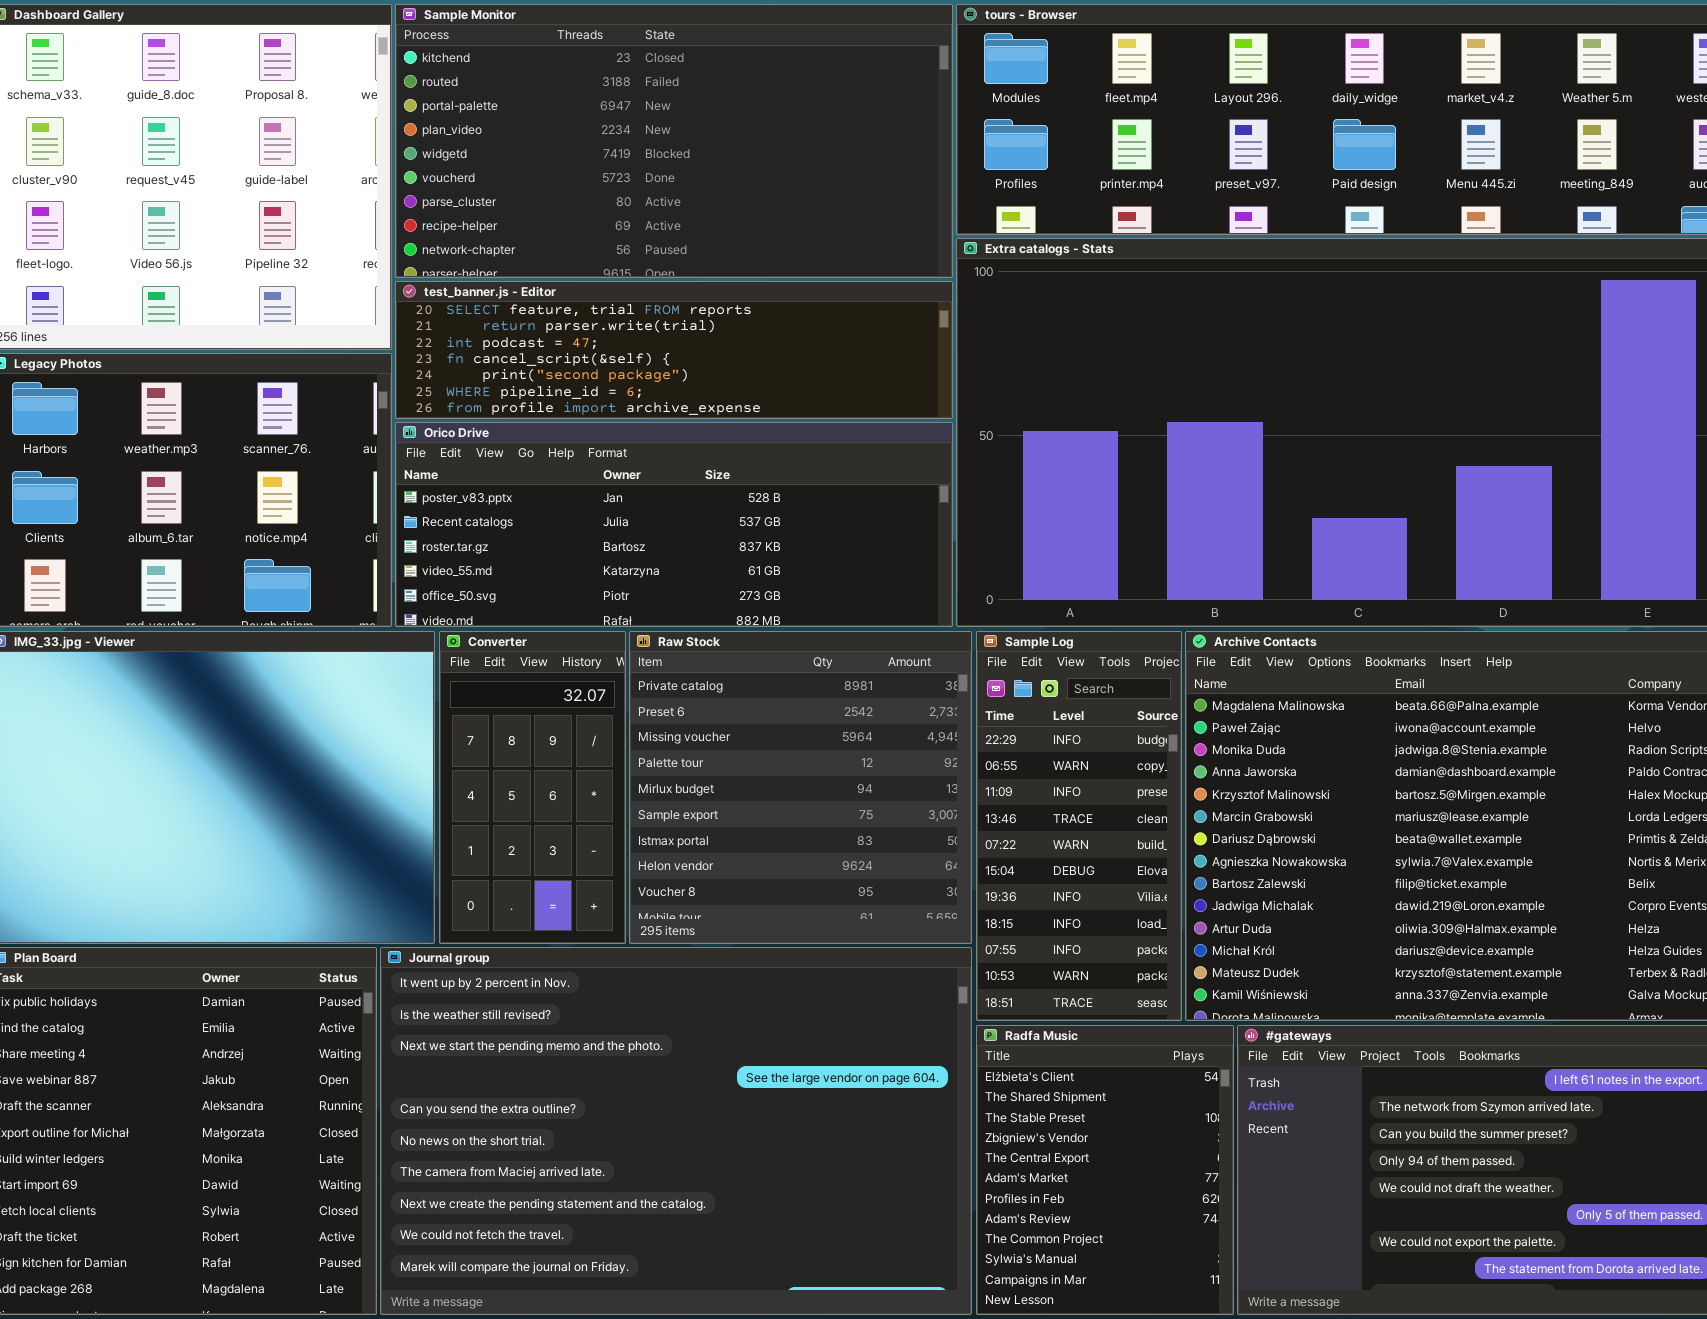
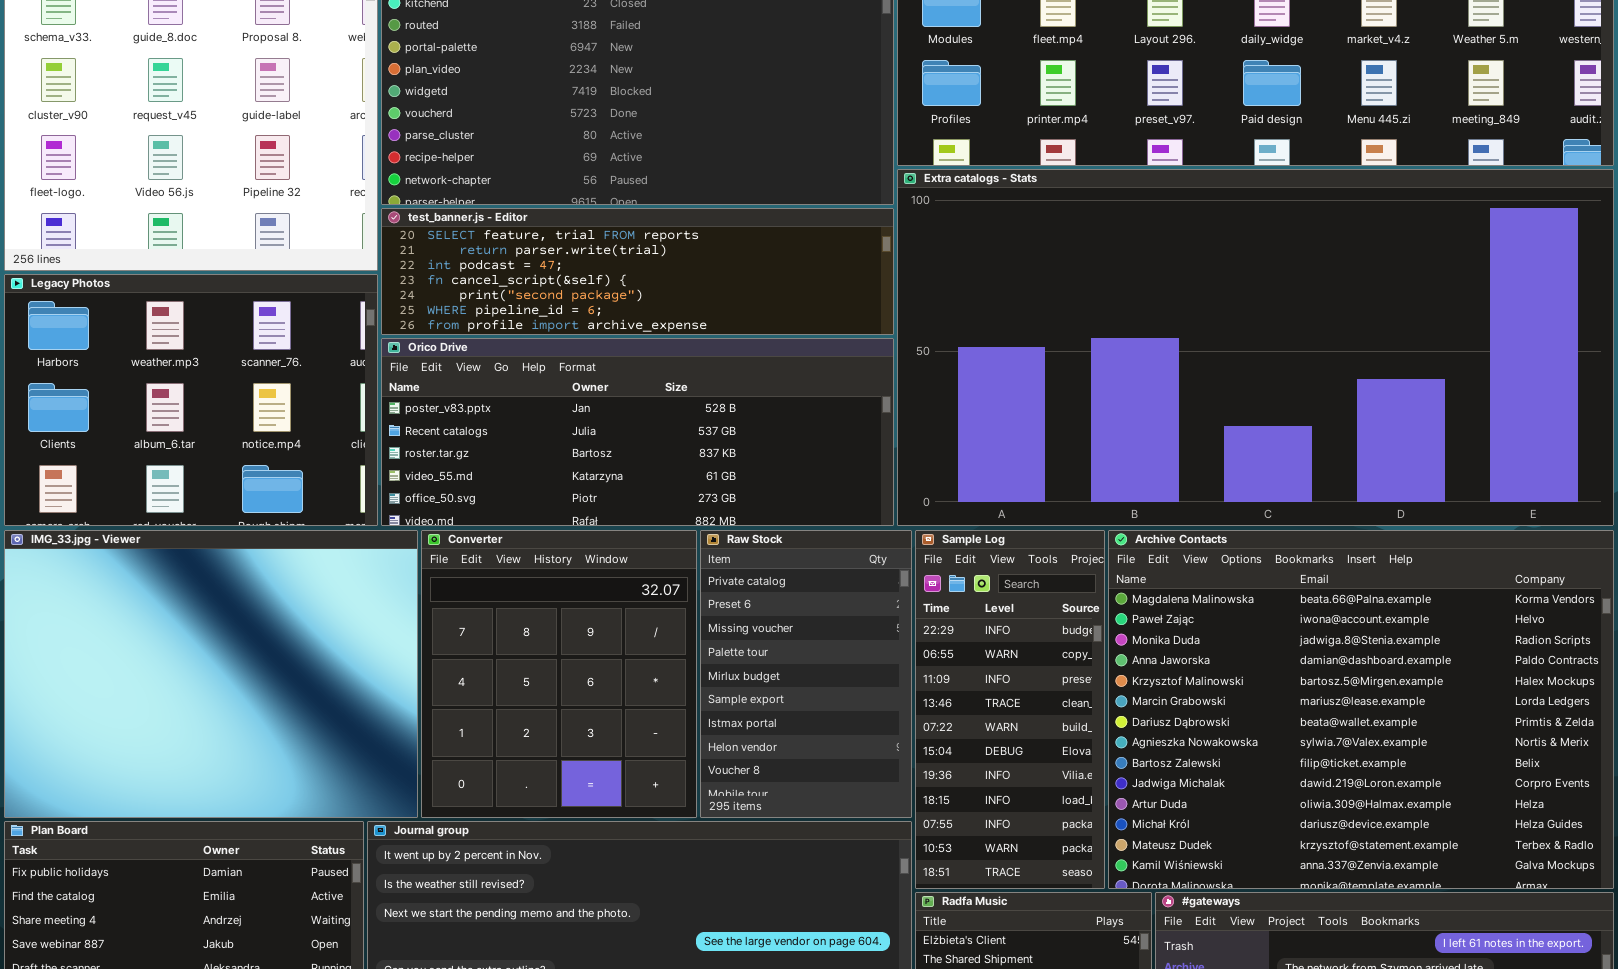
Converter: [439,631,626,944] -> [421,530,697,818], resized
Raw Stock: [629,631,972,944] -> [700,530,912,818], resized

